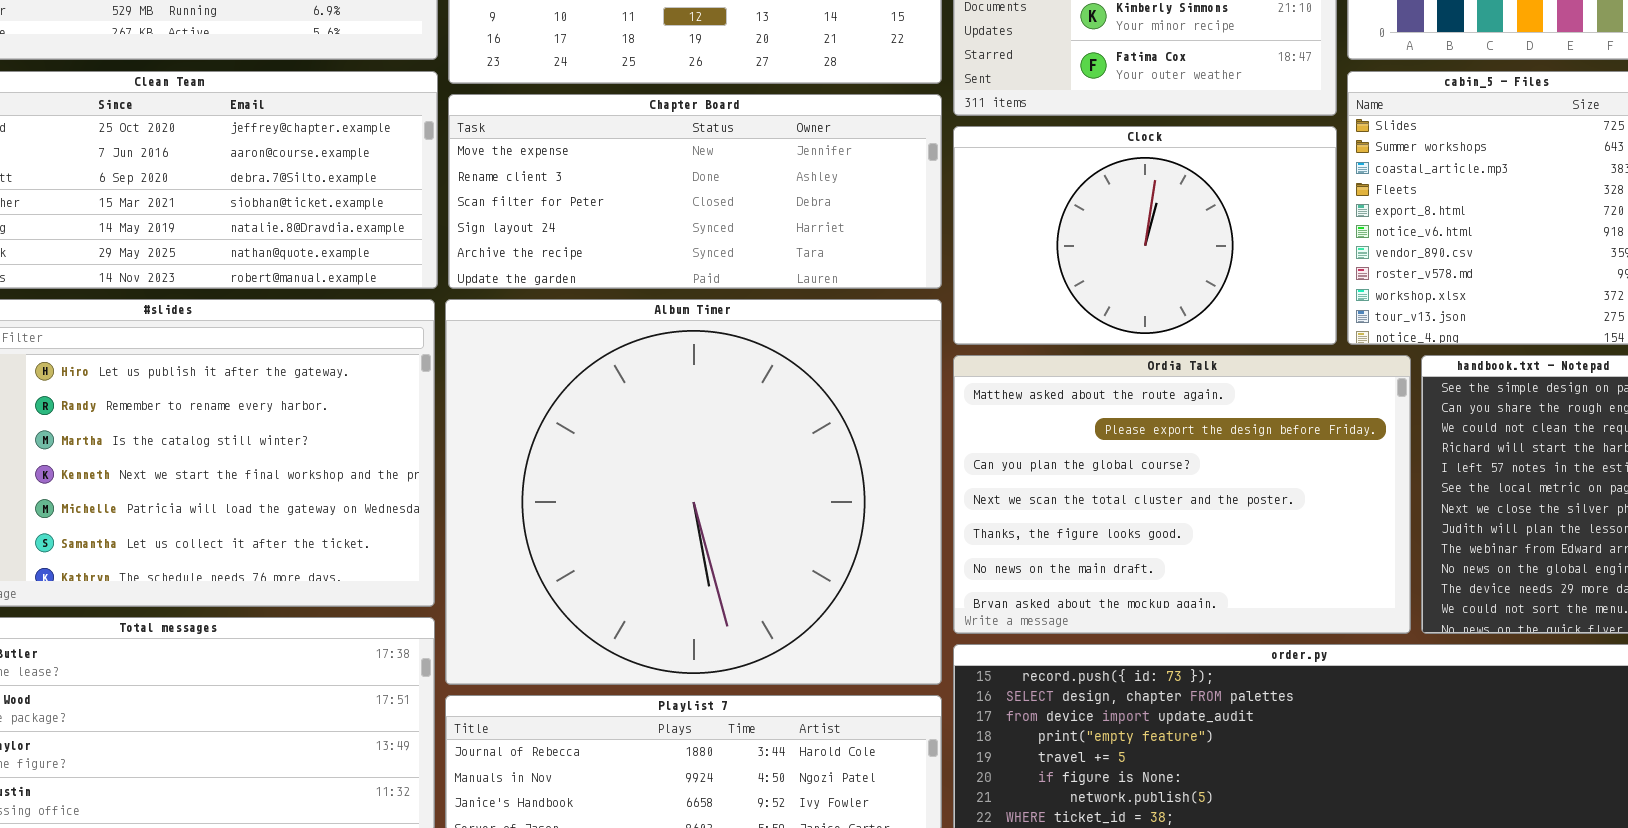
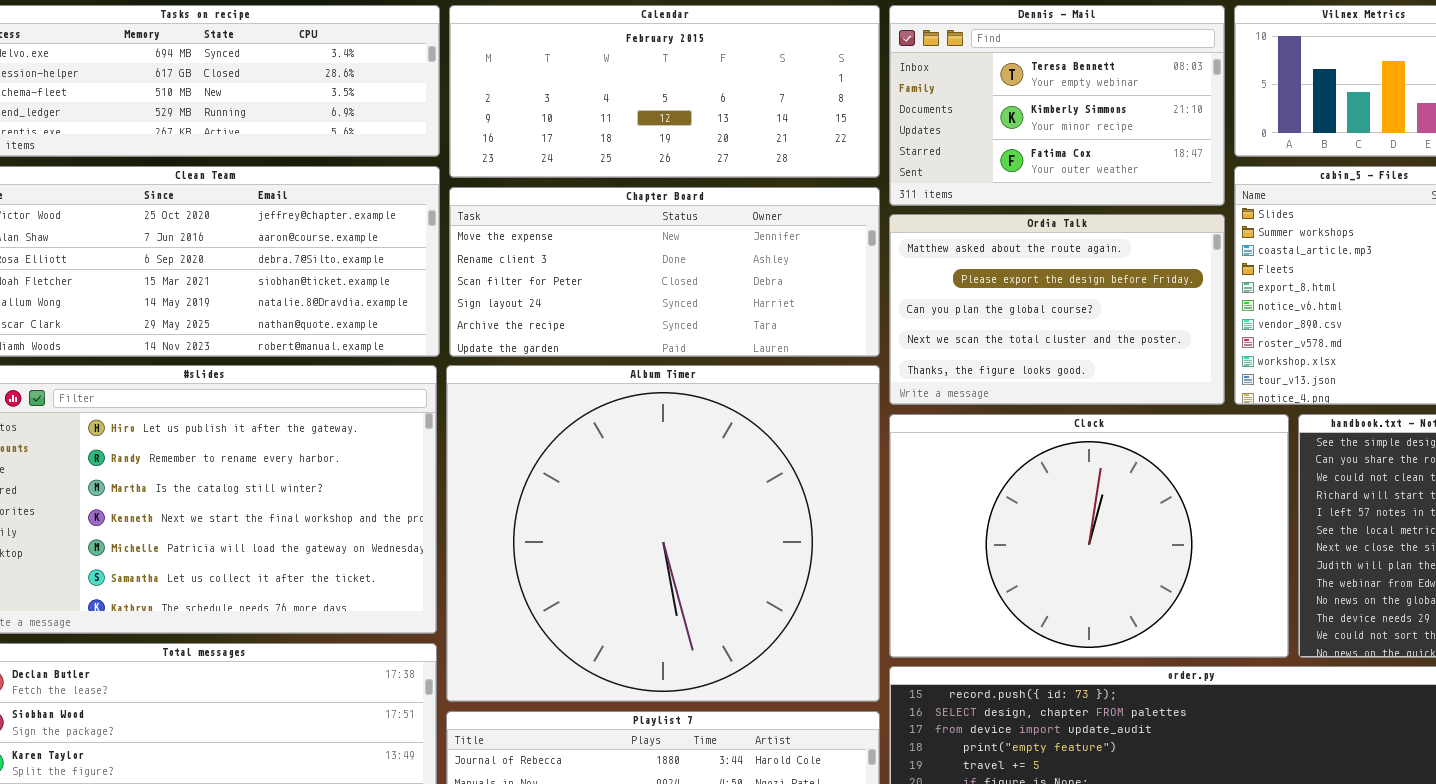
Clock: [953,126,1337,345] -> [889,414,1289,658], moved, resized
Ordia Talk: [953,355,1411,634] -> [889,214,1225,405], moved, resized

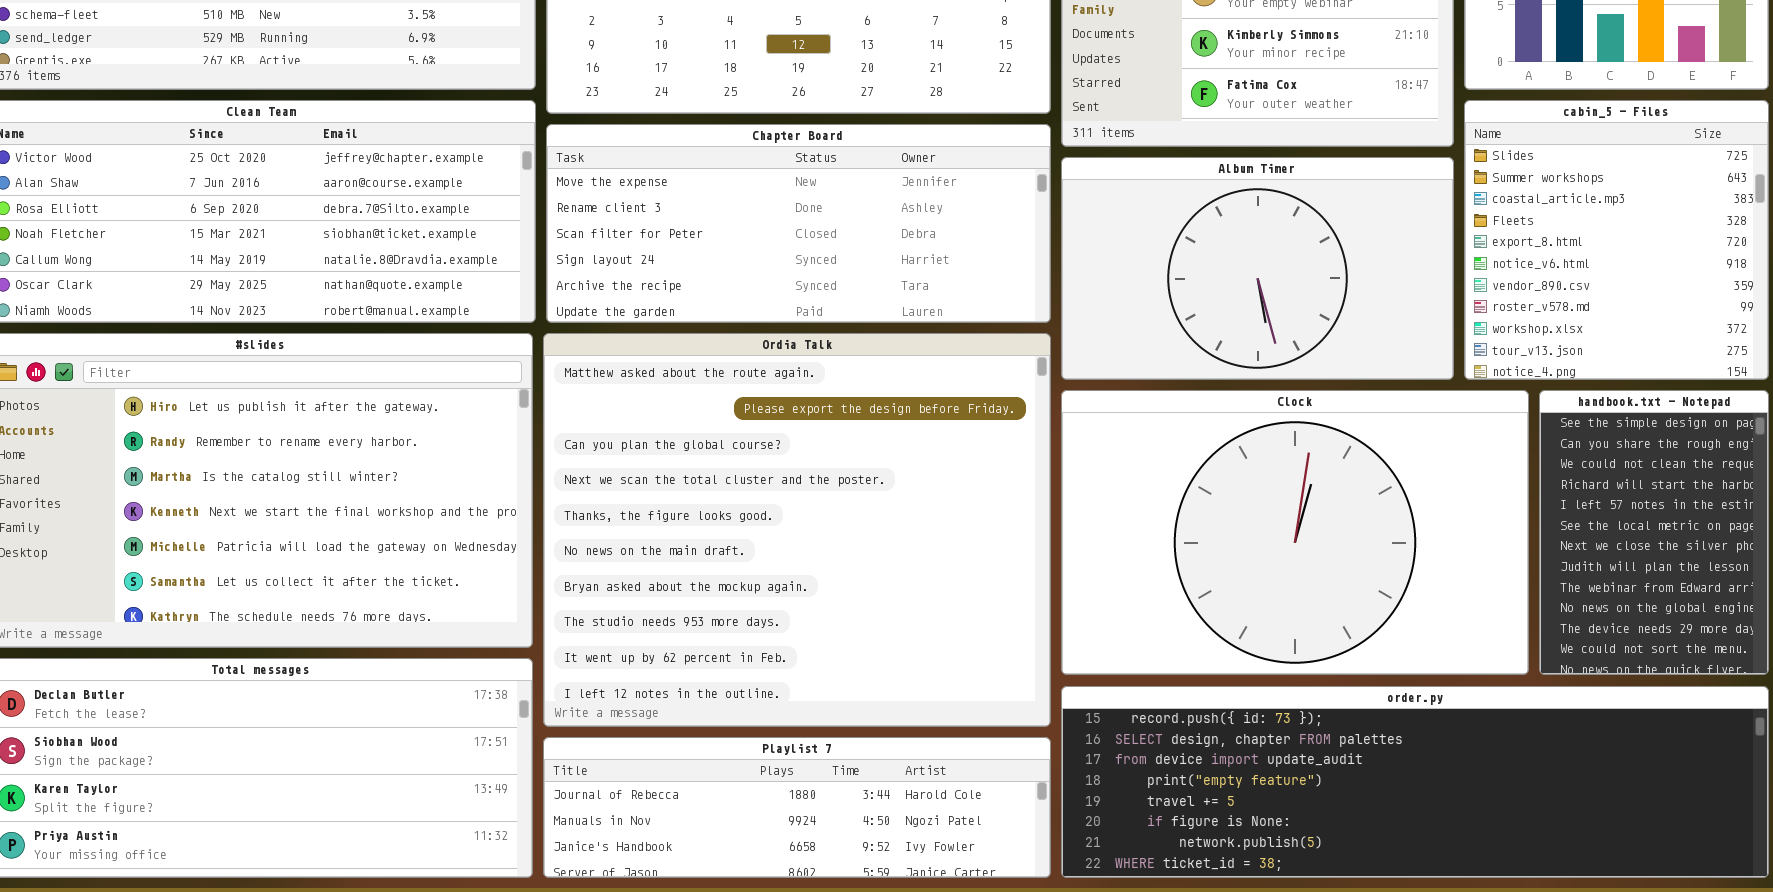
Ordia Talk: [889,214,1225,405] -> [543,333,1051,727], moved, resized
Album Timer: [446,365,880,702] -> [1061,157,1454,380], moved, resized

